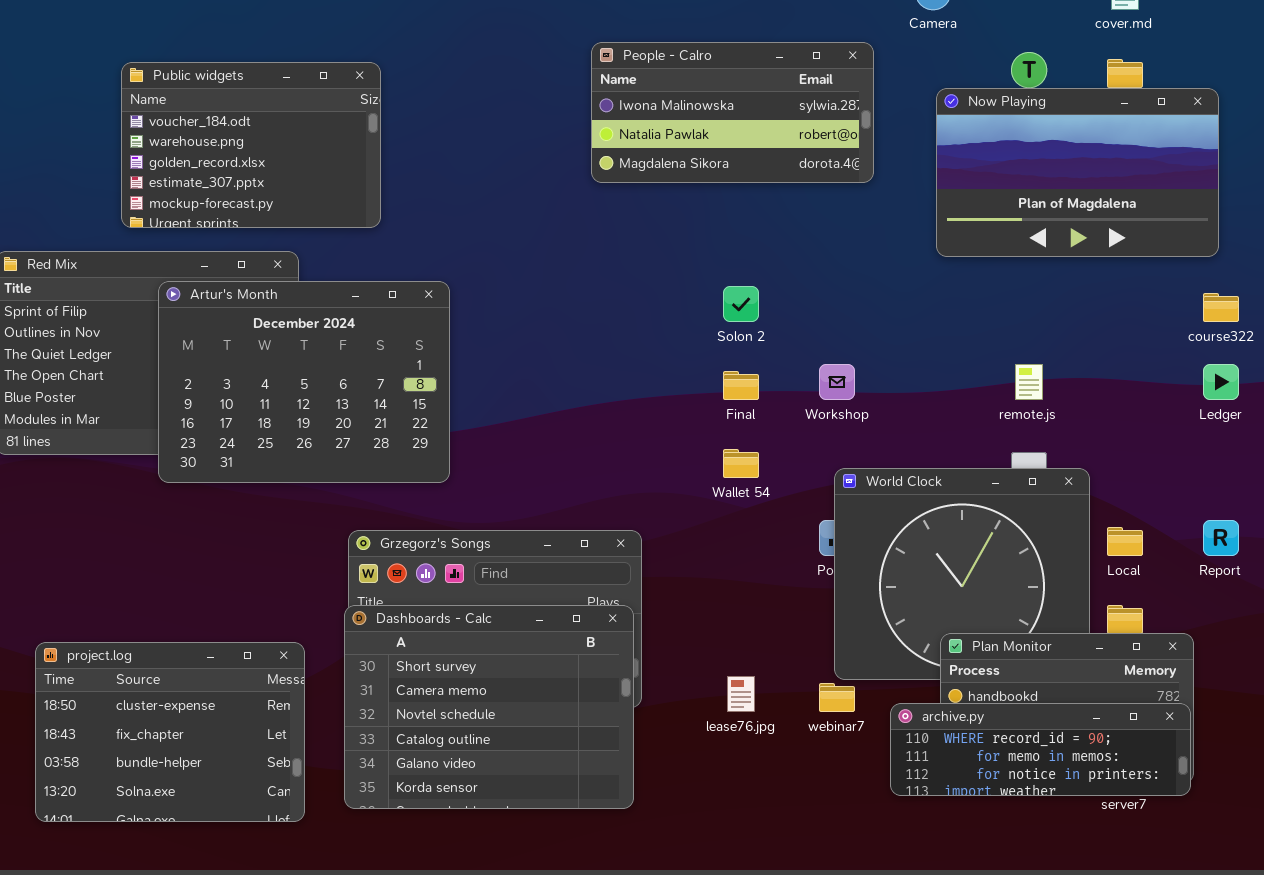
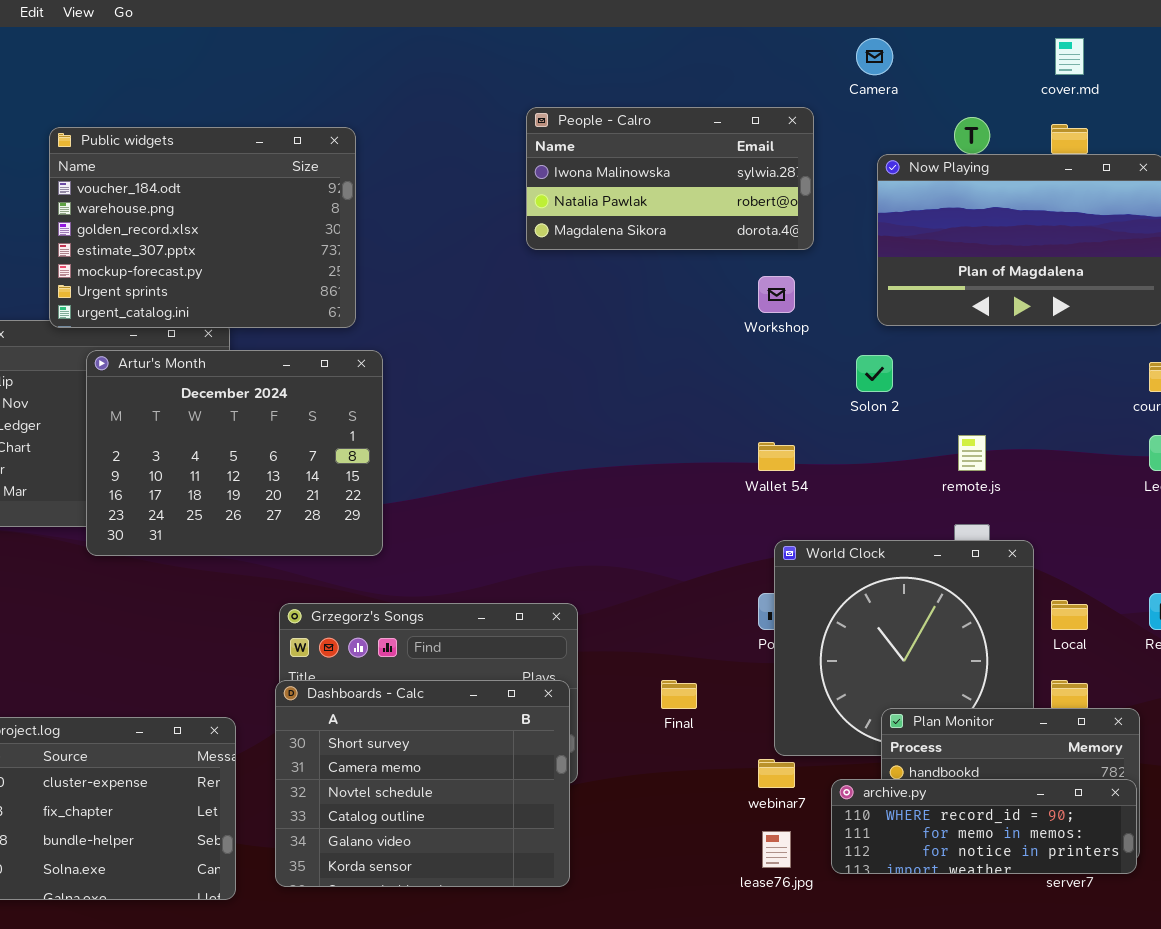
Public widgets: [121,62,381,228] -> [49,127,356,328], resized
Solon 2: [723,286,759,322] -> [856,355,893,392], moved
Workshop: [819,364,855,400] -> [758,276,795,313], moved
Final: [723,371,759,400] -> [661,680,697,709], moved
Wallet 54: [723,449,759,478] -> [758,442,795,471], moved
lease76.jpg: [727,676,755,712] -> [762,831,791,868], moved

